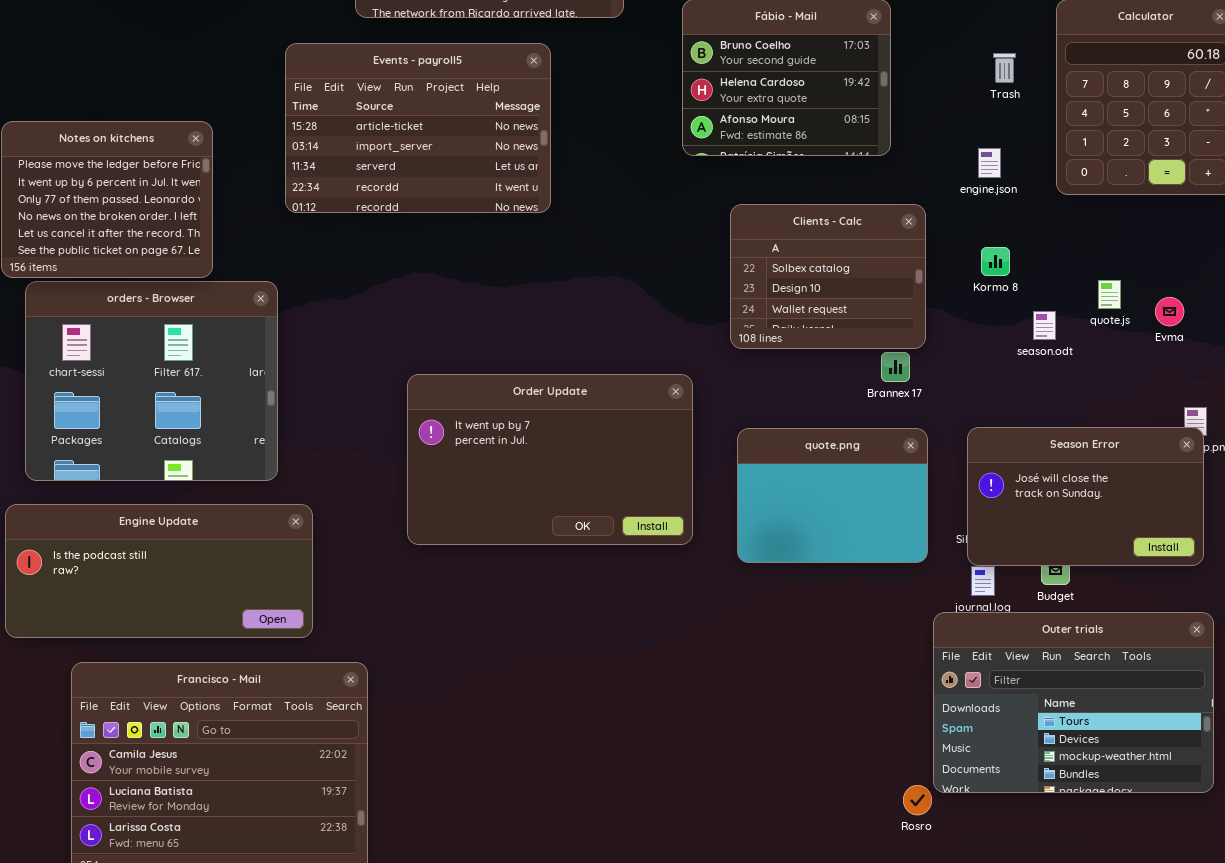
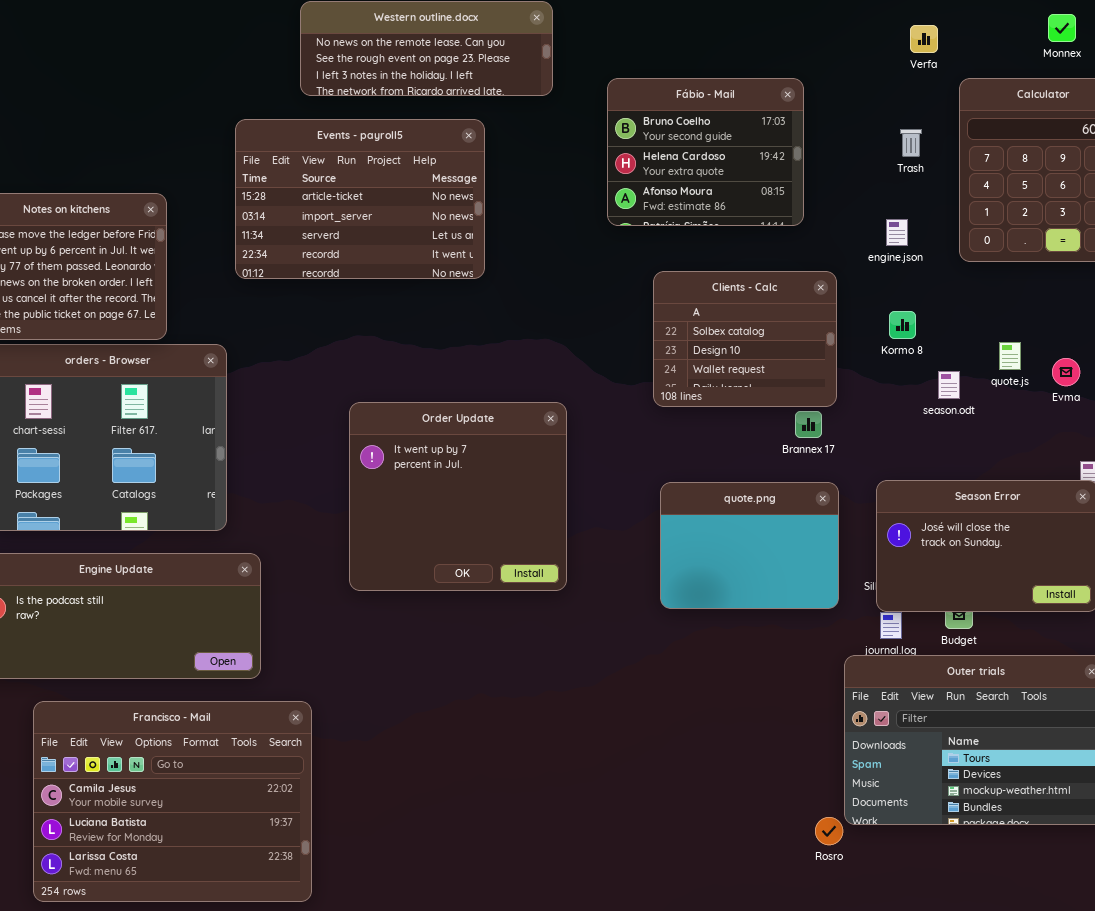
Order Update: [407,374,693,545] -> [349,402,567,591], resized

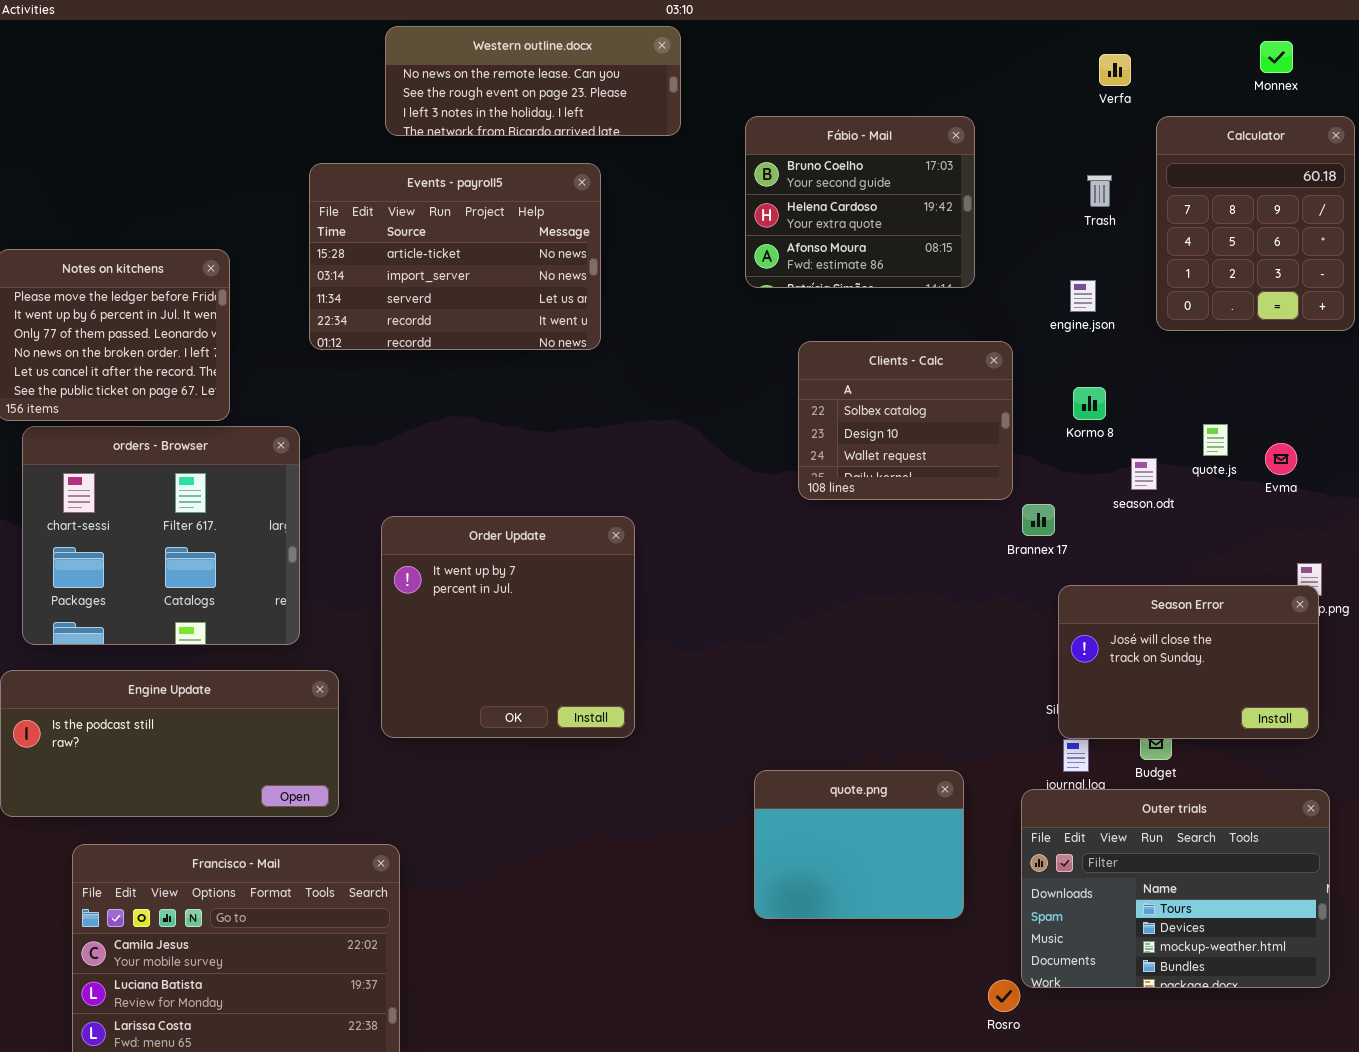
Order Update: [349,402,567,591] -> [381,516,635,738], moved
Brannex 17: [795,411,822,438] -> [1022,504,1055,536], moved
quote.png: [660,482,839,609] -> [754,770,964,919], moved

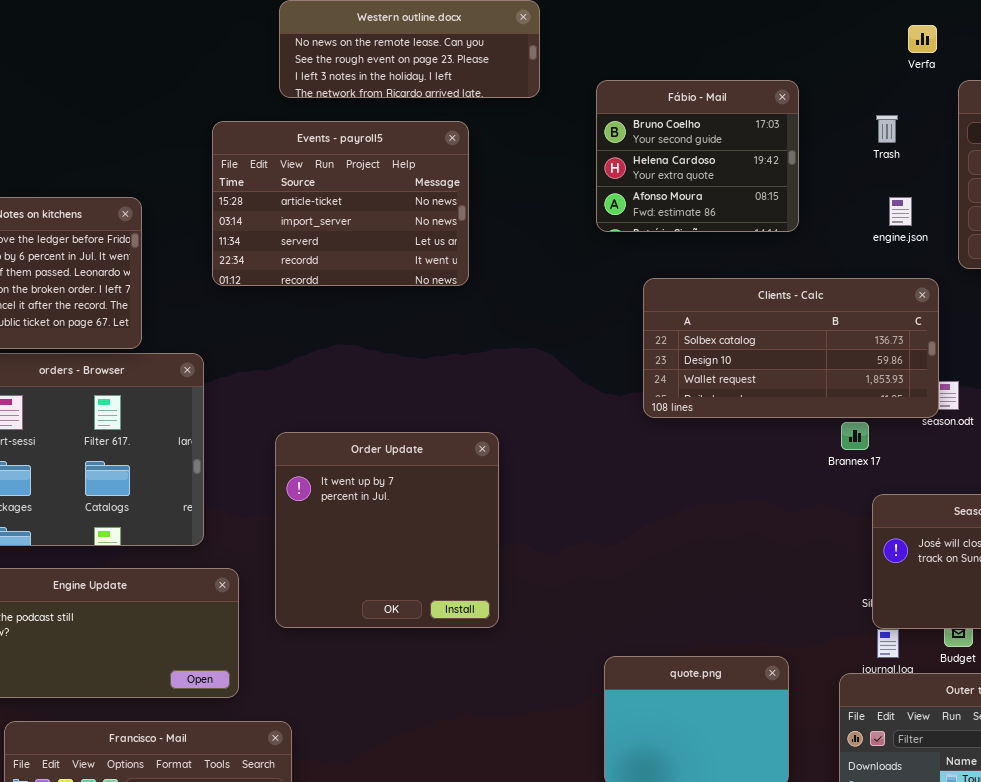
Trash: [1087,175,1112,207] -> [876,115,898,143], moved
engine.json: [1070,280,1096,312] -> [889,197,912,226], moved
Clients - Calc: [798,341,1013,500] -> [643,278,939,418], resized

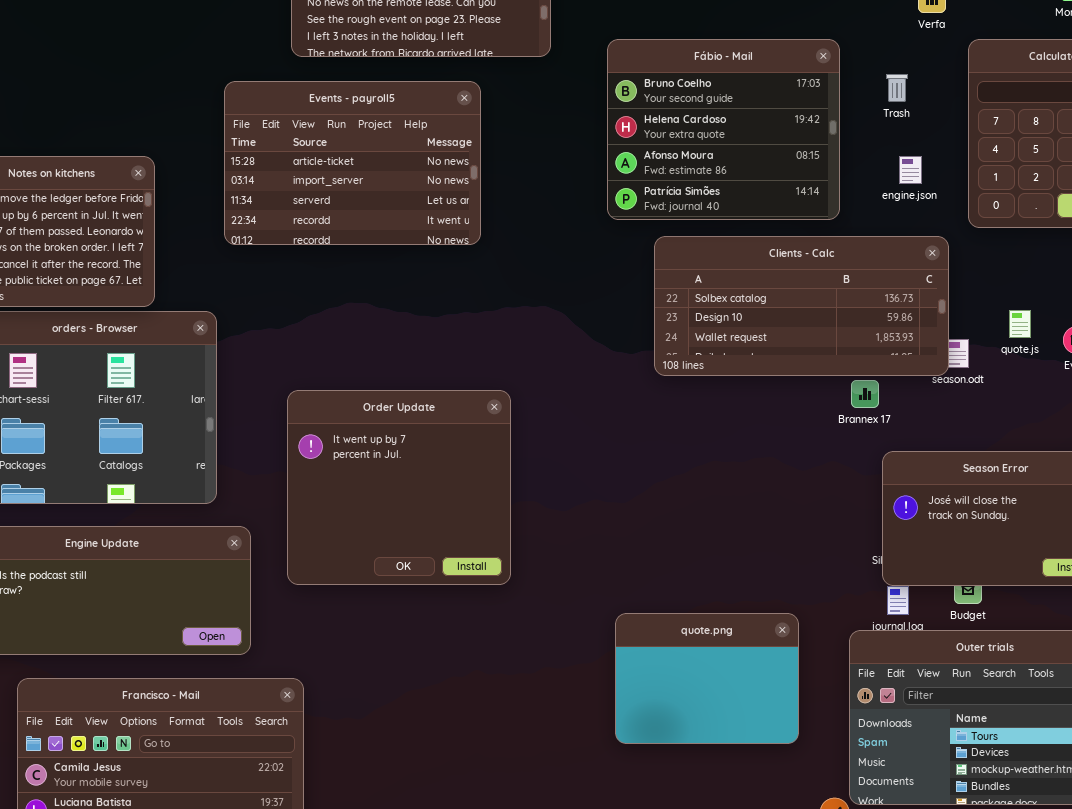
Fábio - Mail: [596,80,799,232] -> [607,39,840,220], resized

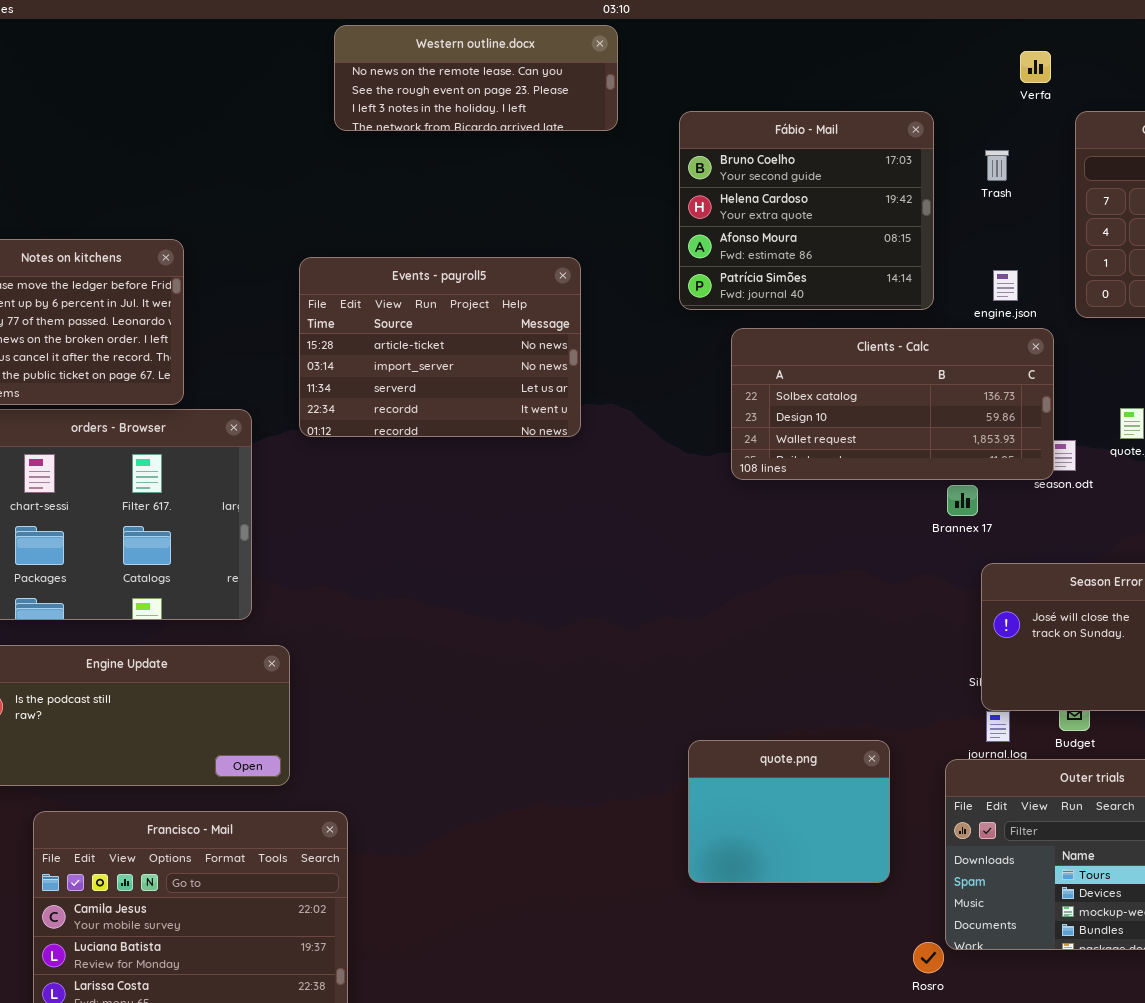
Events - payroll5: [224,81,481,245] -> [299,257,581,437], moved
engine.json: [899,156,922,184] -> [993,270,1018,301], moved
Order Update: [287,390,511,585] -> none, closed

